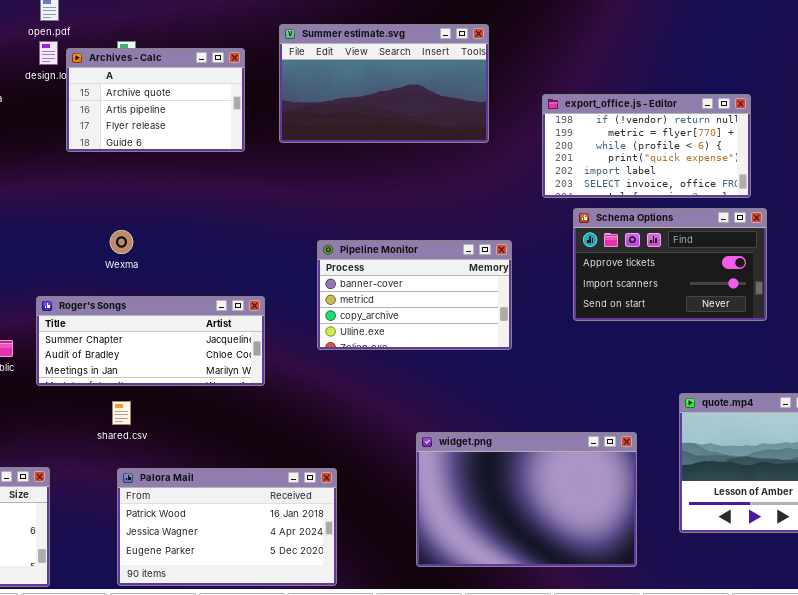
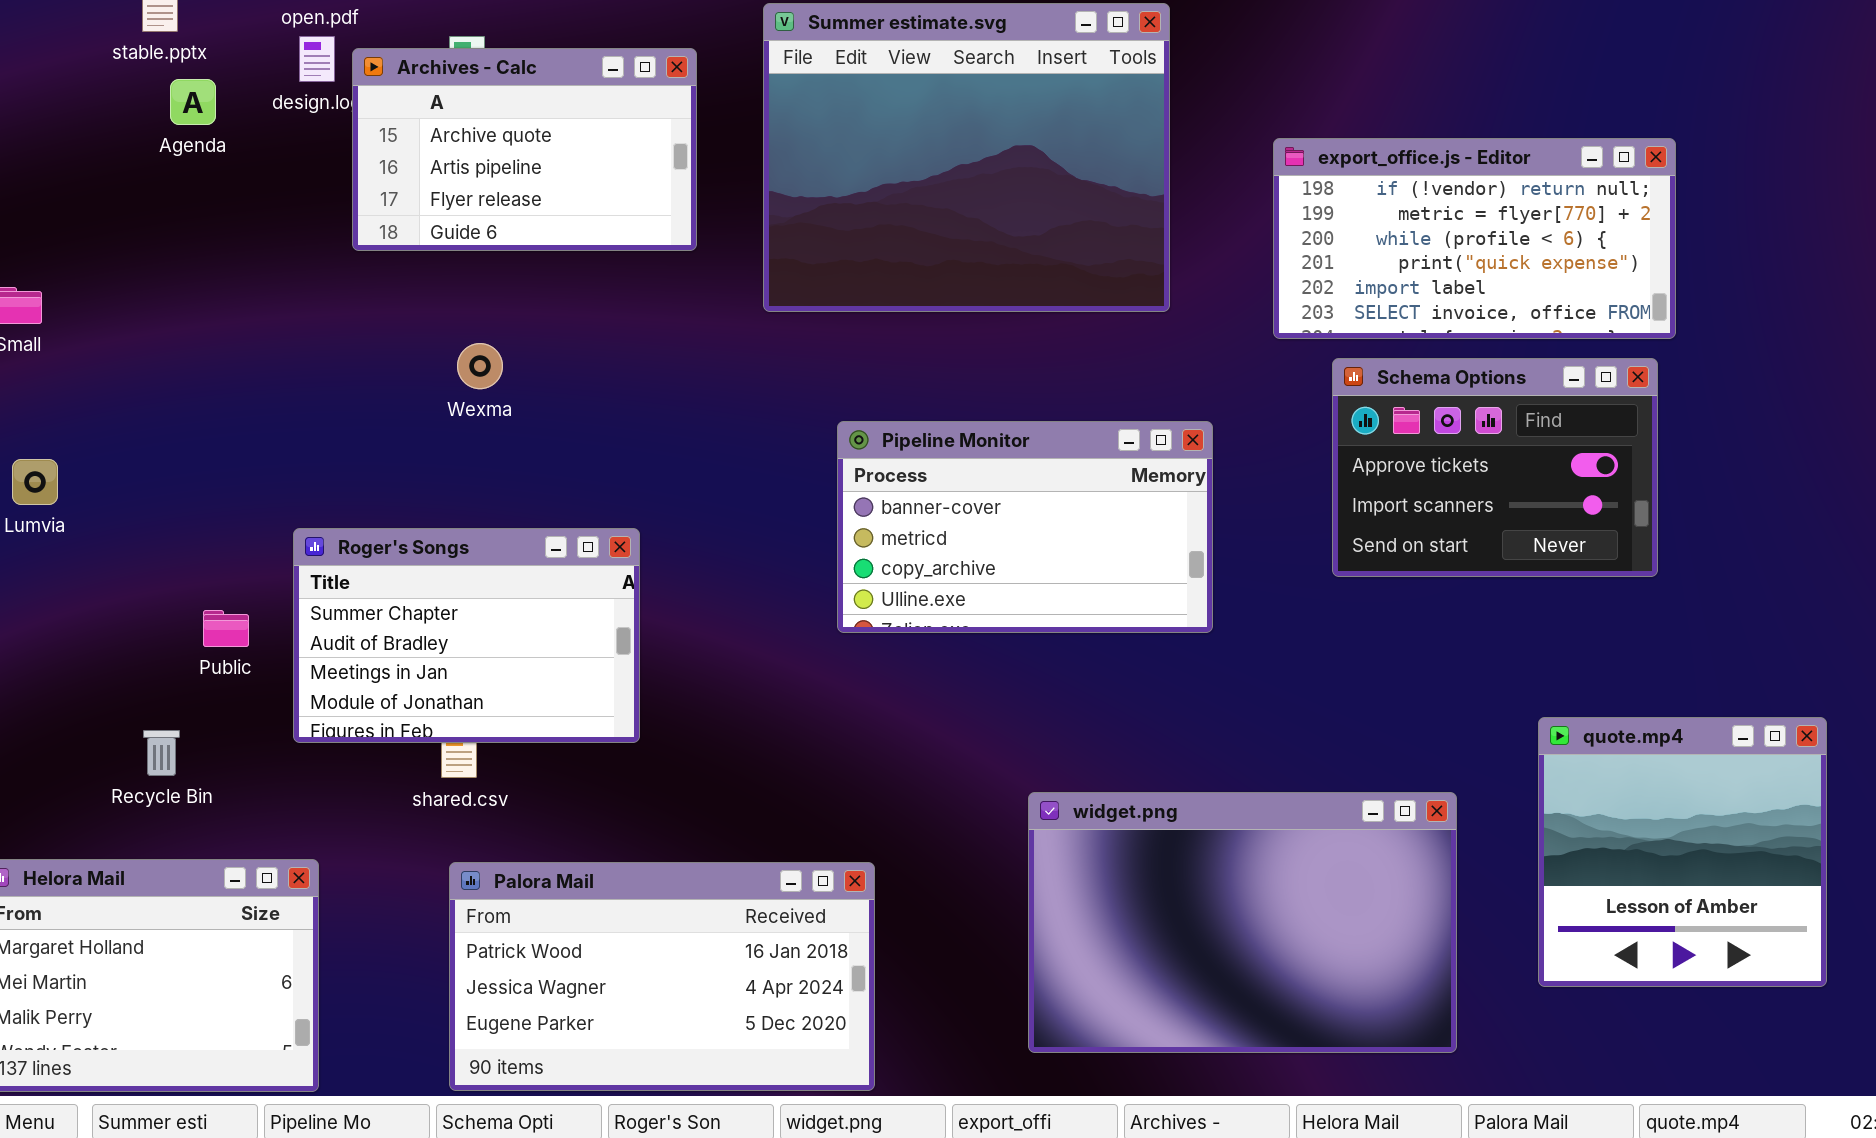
Summer estimate.svg: [279,24,489,143] -> [763,3,1170,312], resized
Schema Options: [573,208,767,321] -> [1332,358,1658,577], resized
Wexma: [110,230,133,254] -> [457,343,503,389], moved
Roger's Songs: [36,296,265,386] -> [293,528,640,743], resized

